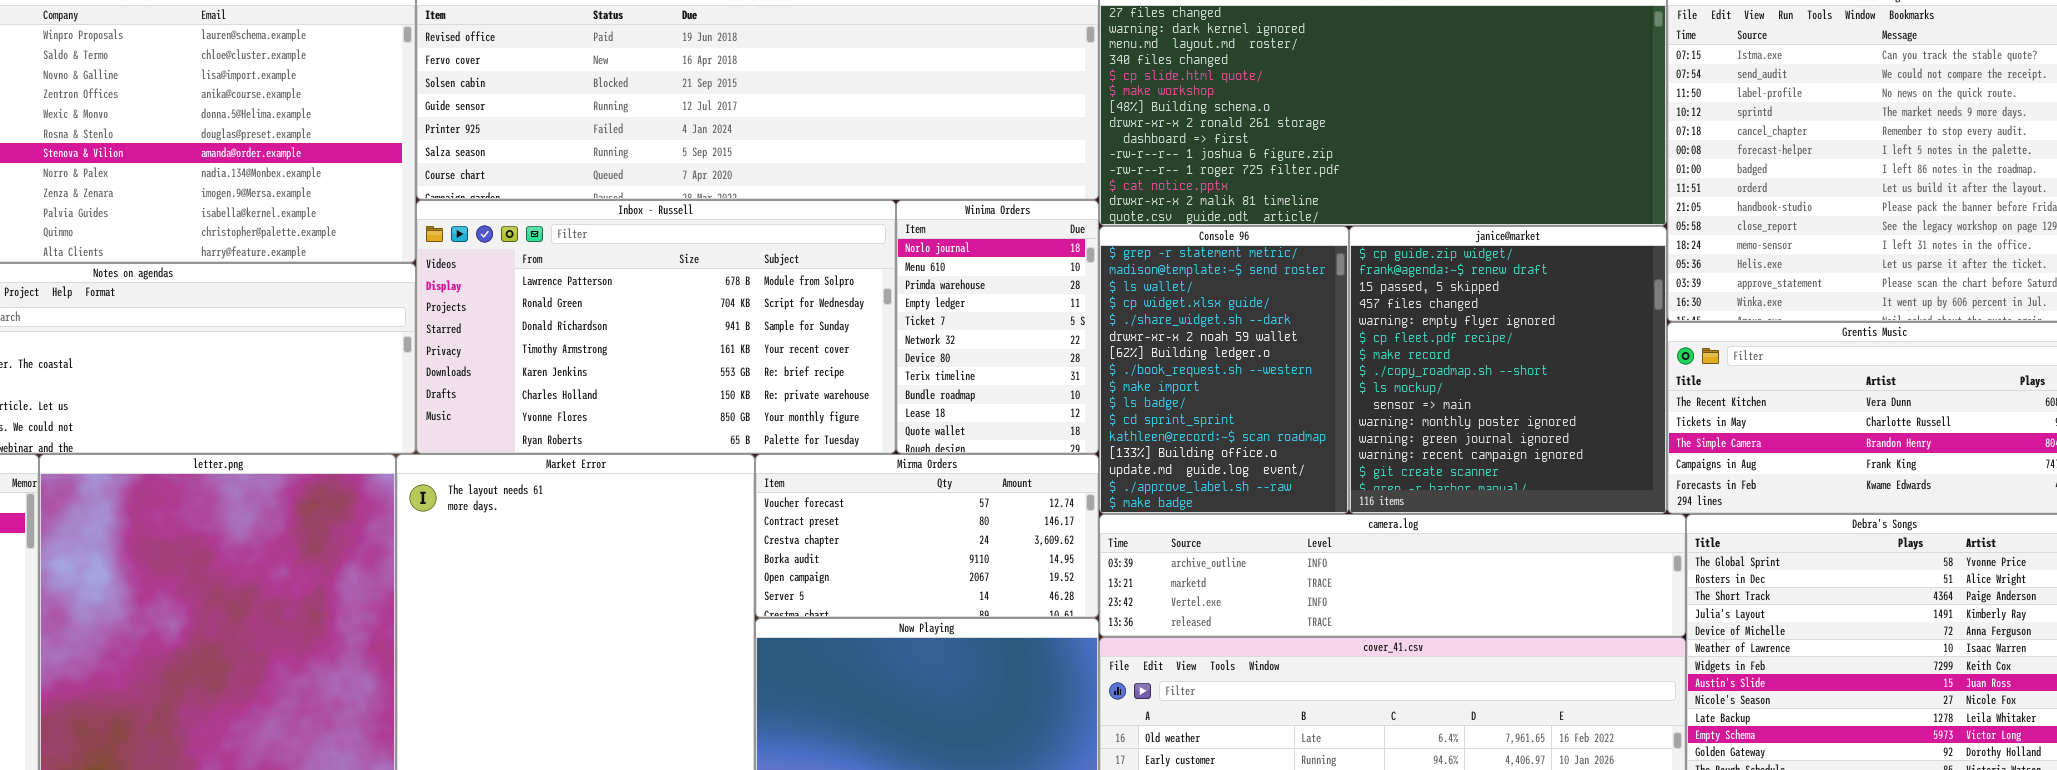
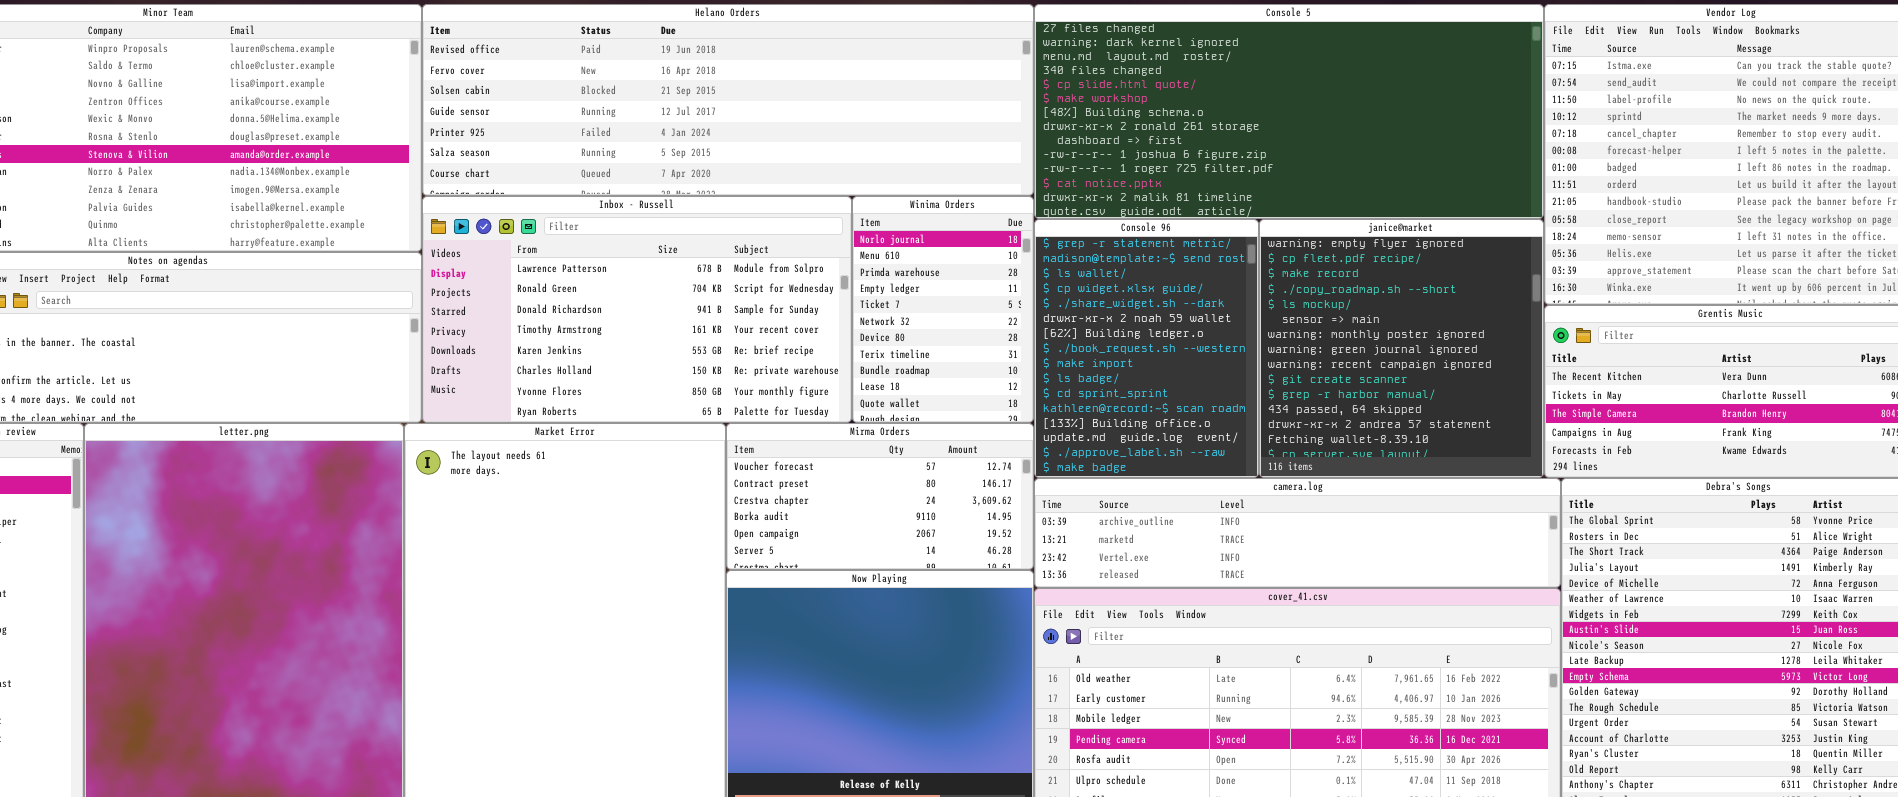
janice@market: [1349,226,1667,514] -> [1259,219,1544,478], scrolled down 4 rows

